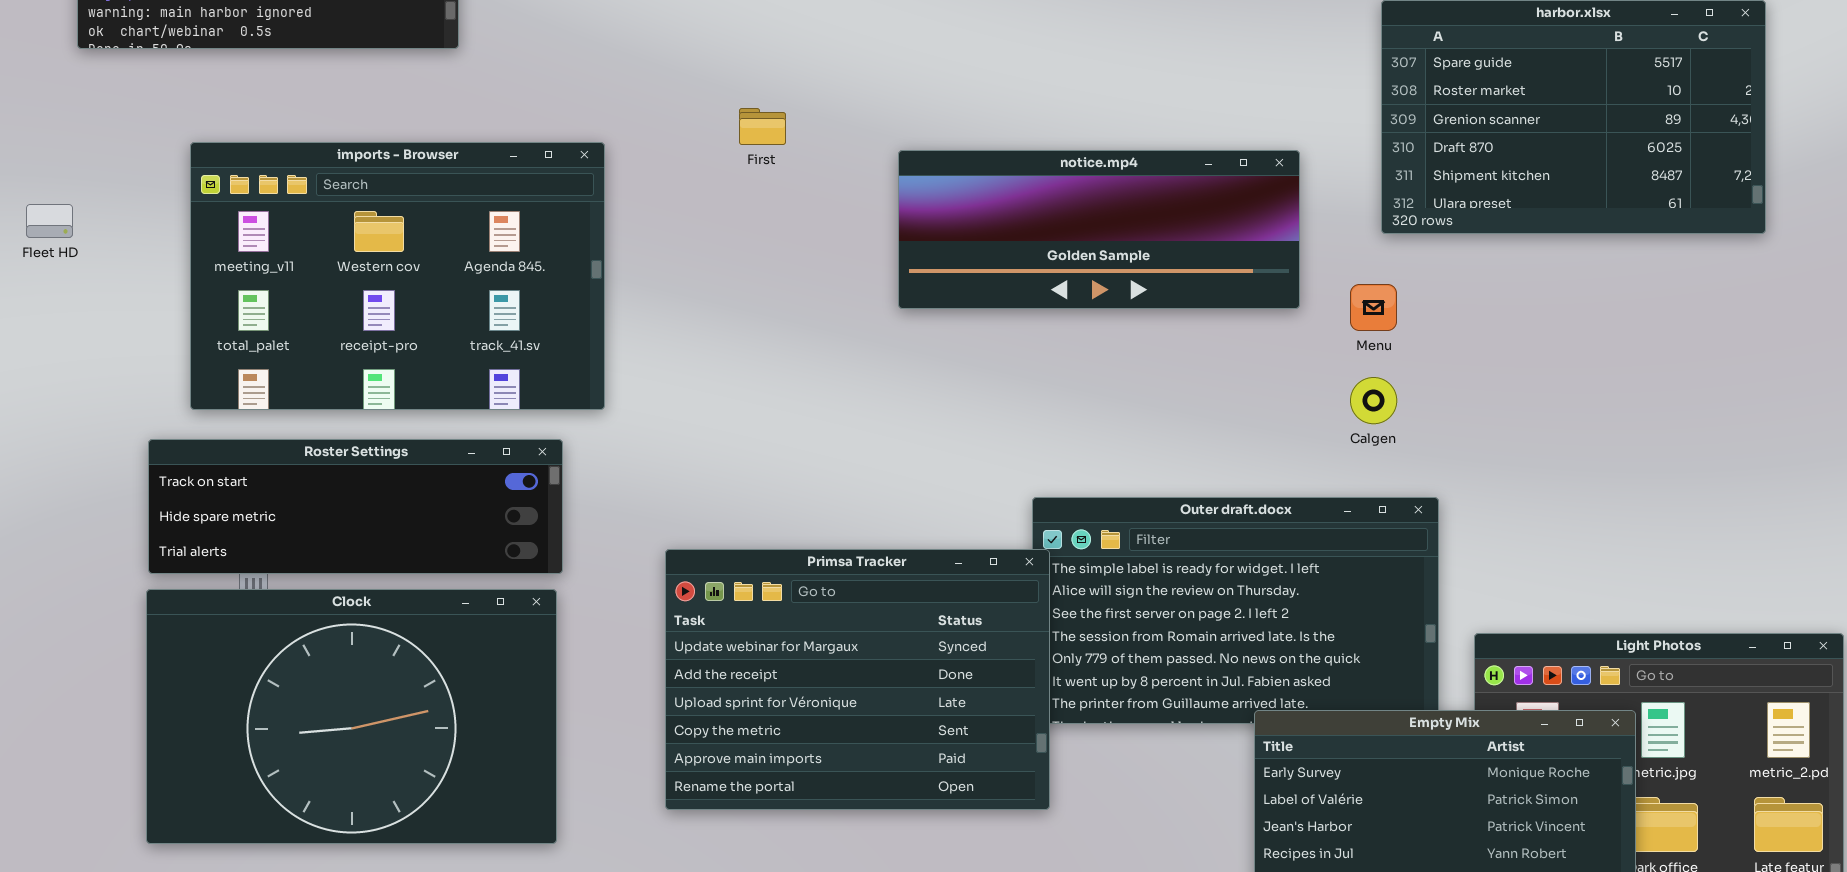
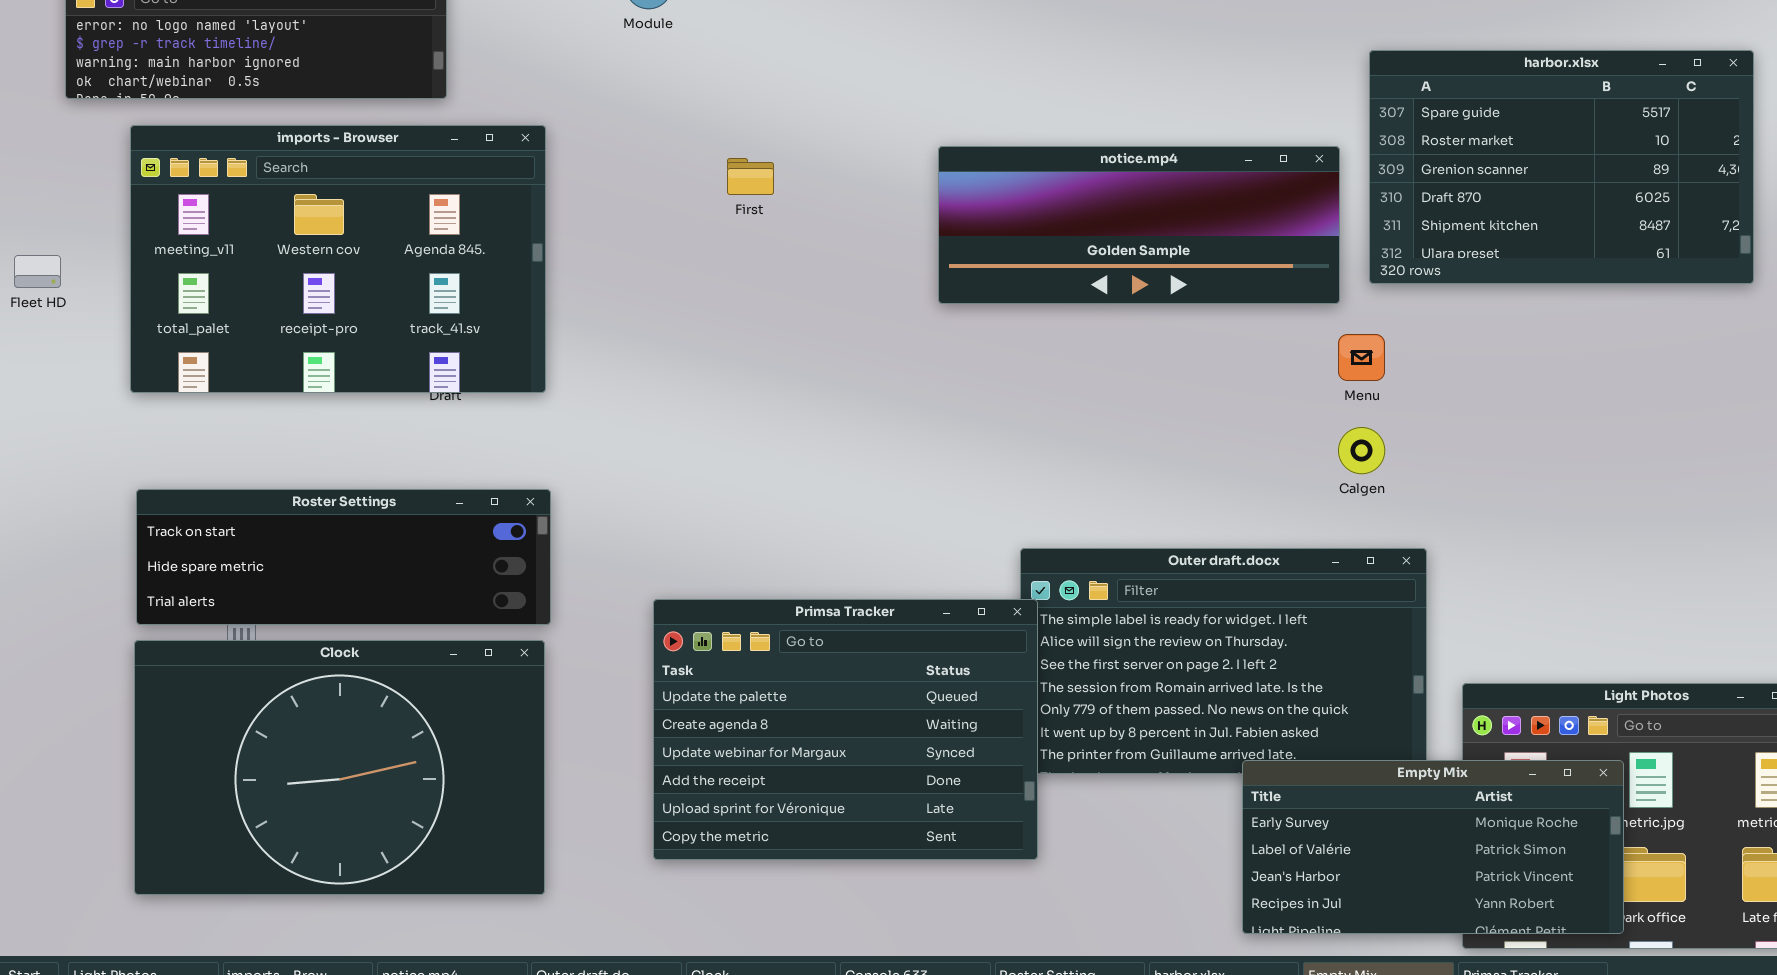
imports - Browser: [190,142,605,410] -> [130,125,546,393], moved
notice.mp4: [898,150,1300,309] -> [938,146,1340,304], moved
Primsa Tracker: [665,549,1050,810] -> [653,599,1038,860], scrolled up 2 rows

